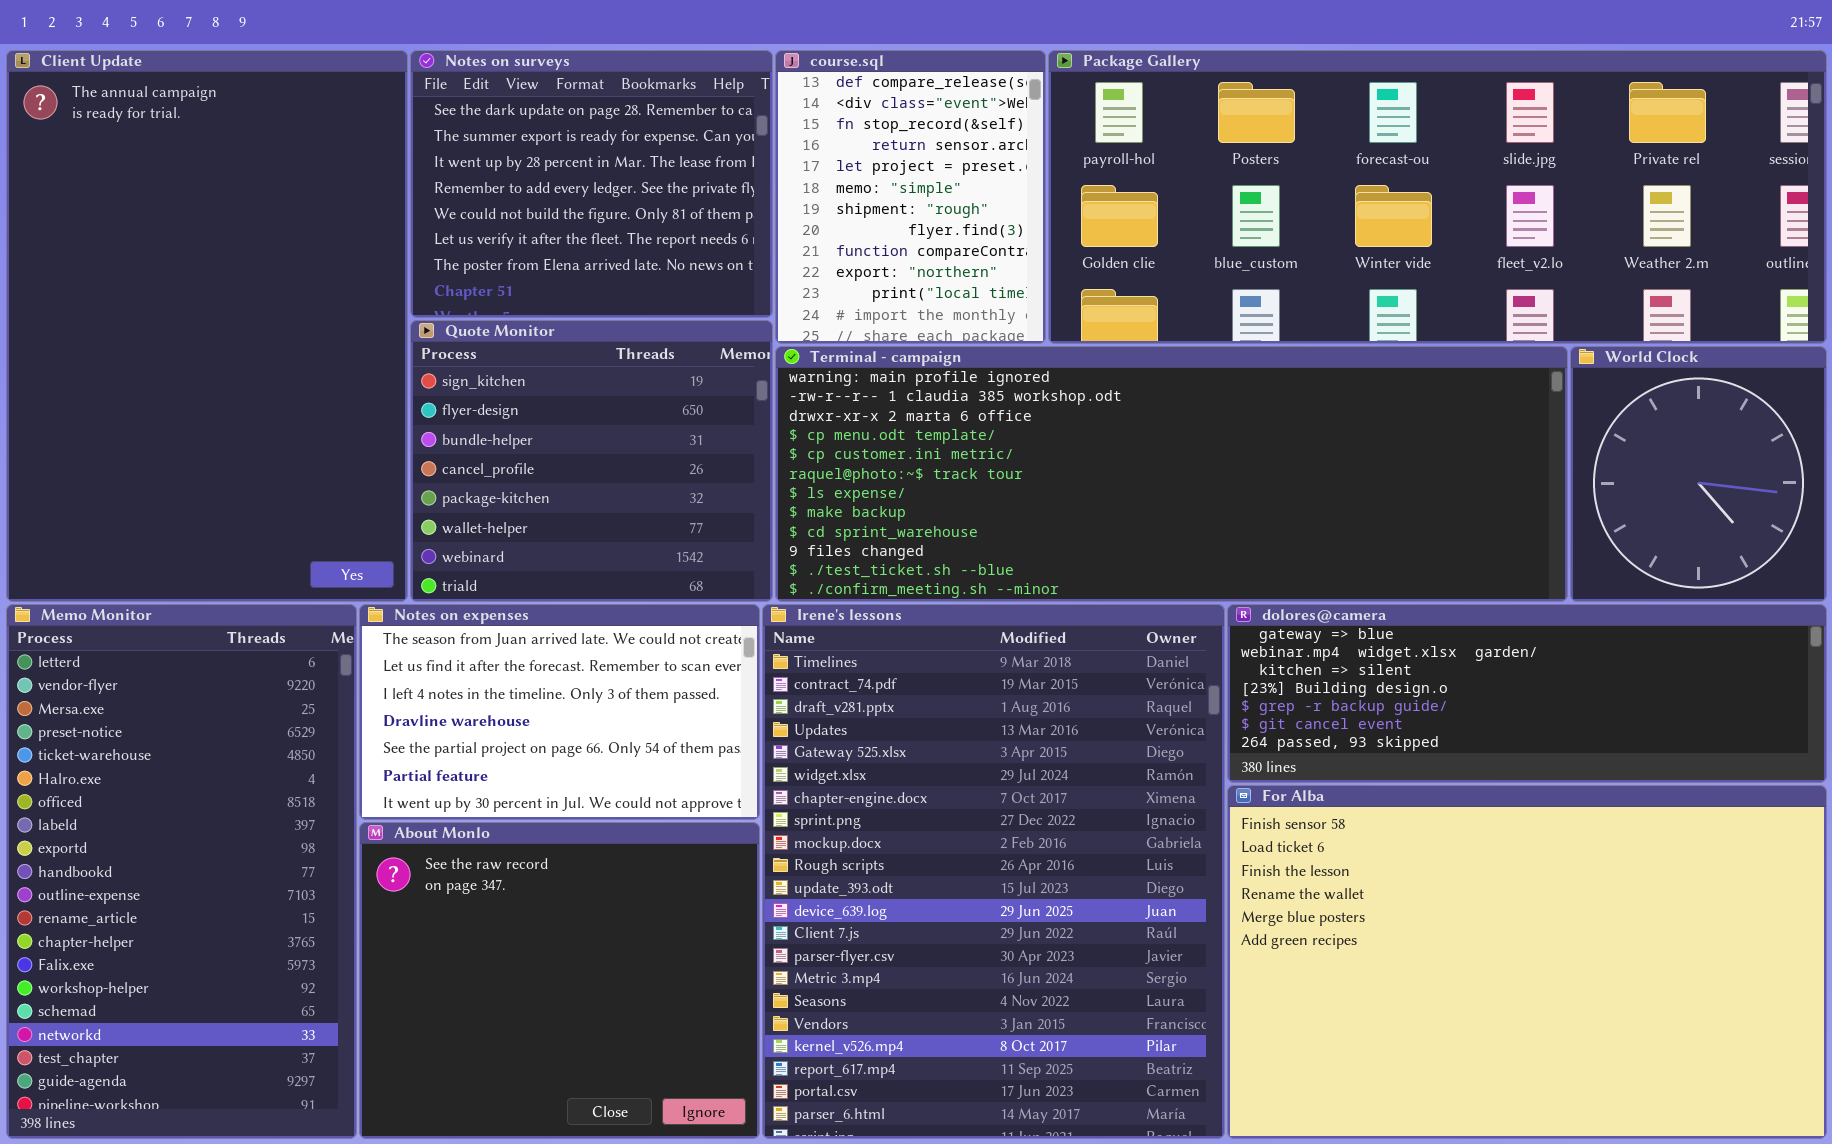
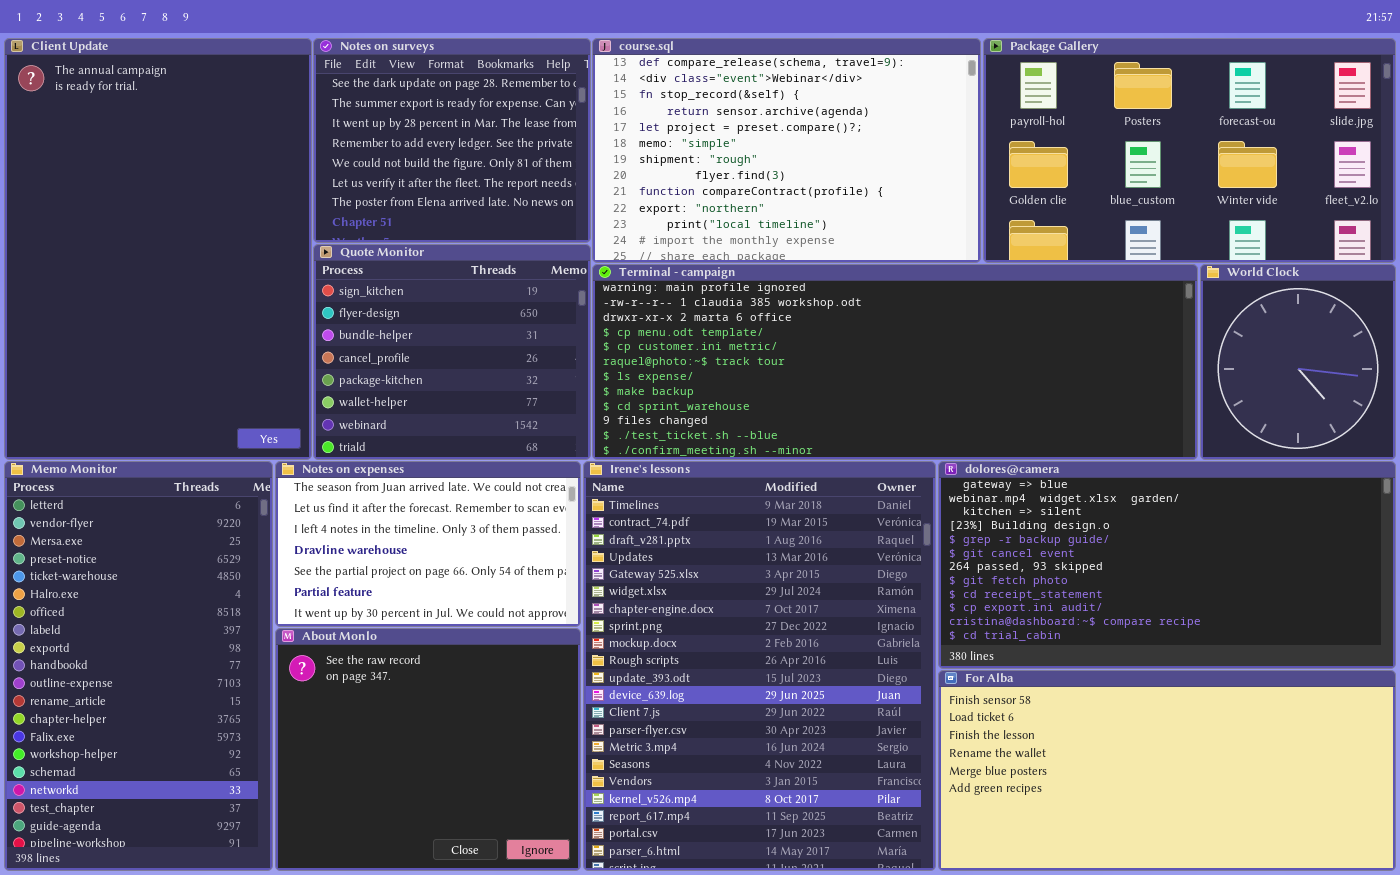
course.sql: [775,50,1046,344] -> [592,38,981,263], resized
Package Gallery: [1048,50,1827,344] -> [983,38,1396,263], resized
dolores@camera: [1227,604,1827,783] -> [938,461,1396,669], resized
For Alba: [1227,785,1827,1139] -> [938,670,1396,871], resized

